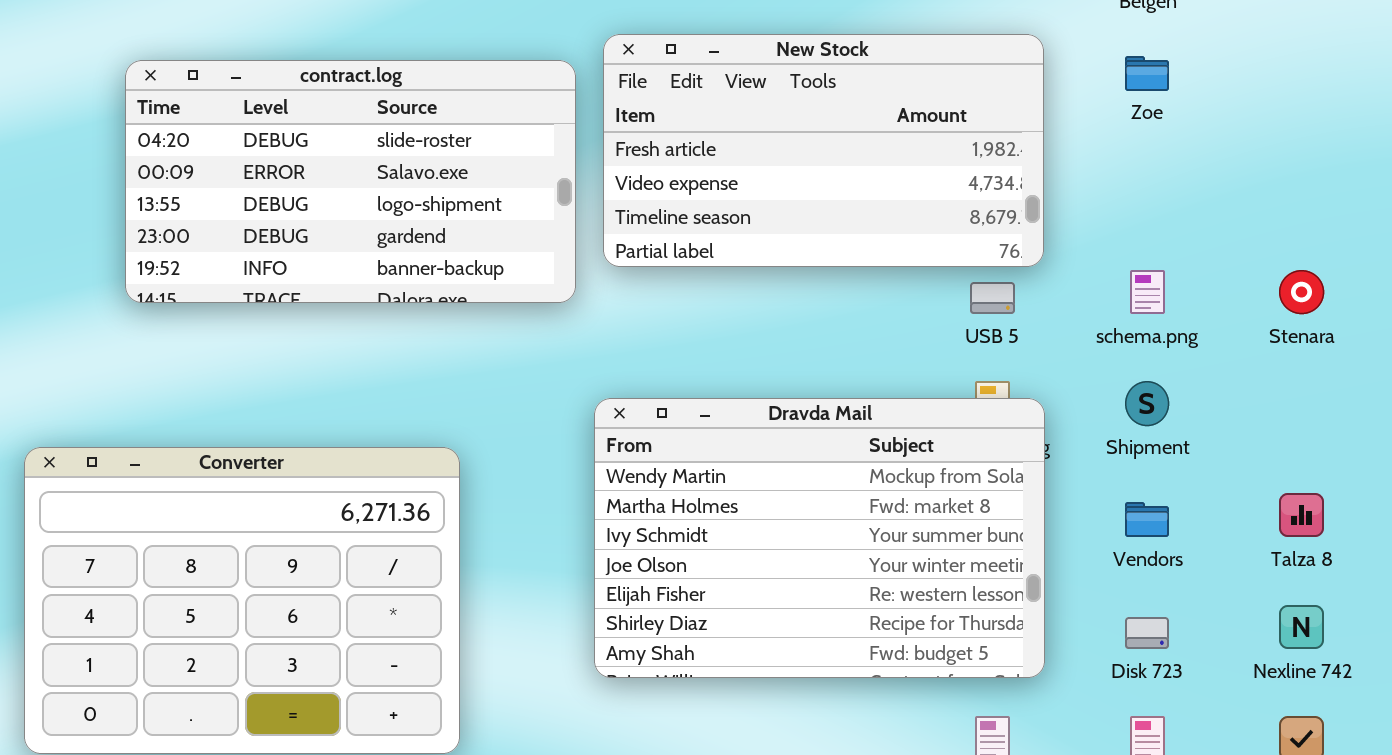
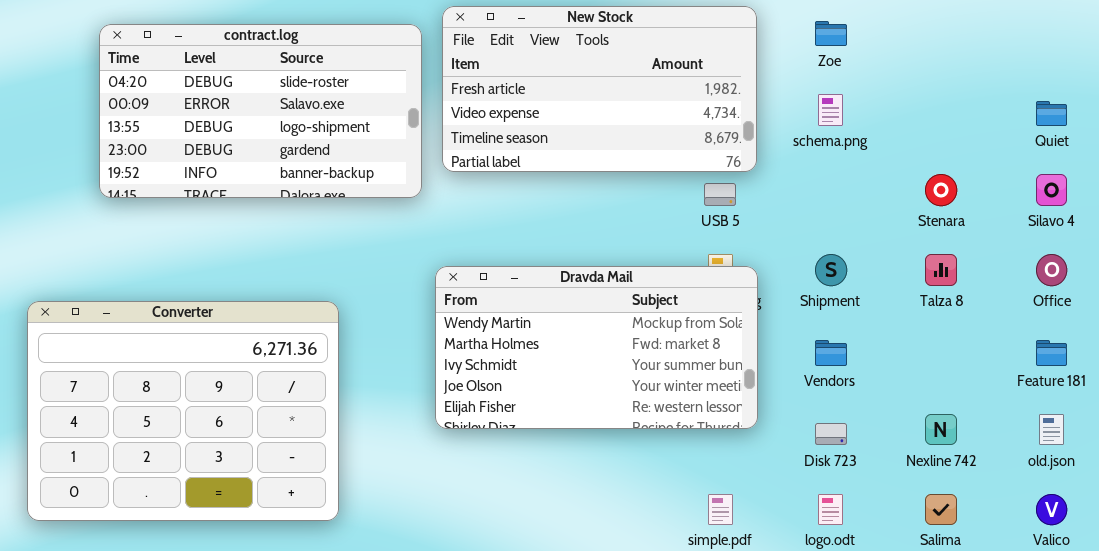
schema.png: [1130,270,1165,314] -> [818,94,843,126], moved
Dravda Mail: [594,398,1045,678] -> [435,266,758,429], resized
Talza 8: [1279,493,1324,537] -> [925,254,957,286], moved

